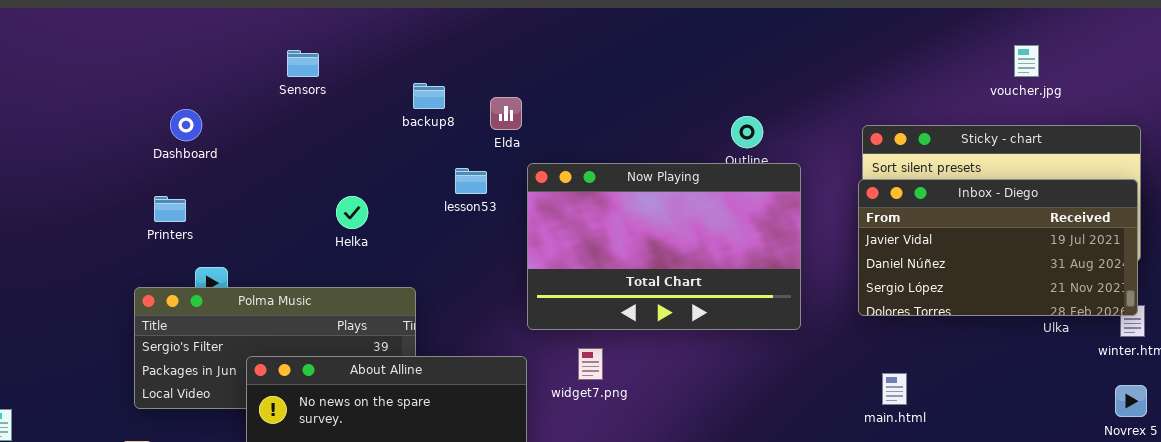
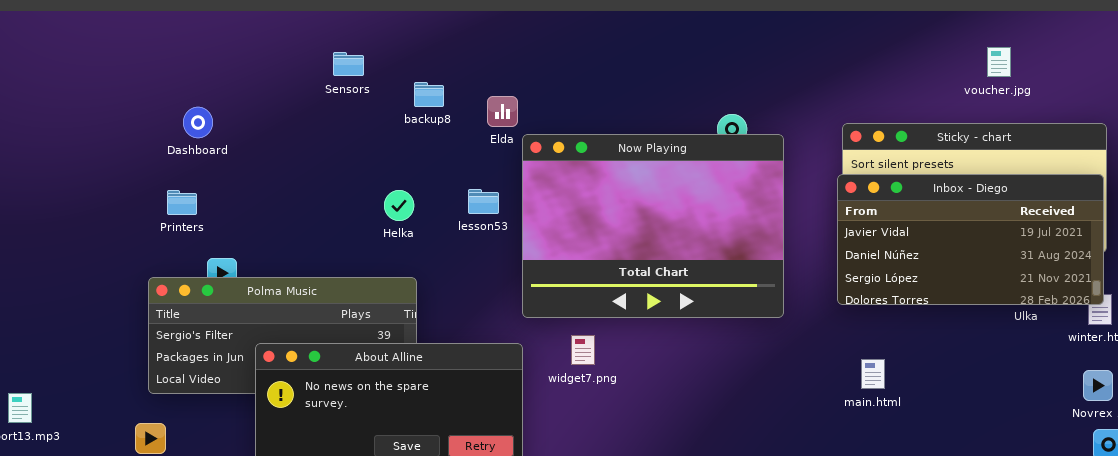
Sensors: [287,50,319,77] -> [333,52,364,76], moved
Now Playing: [527,163,801,330] -> [522,134,784,318], resized
lesson53: [455,168,487,194] -> [468,189,499,214], moved
Helka: [336,196,368,229] -> [384,190,414,221], moved

